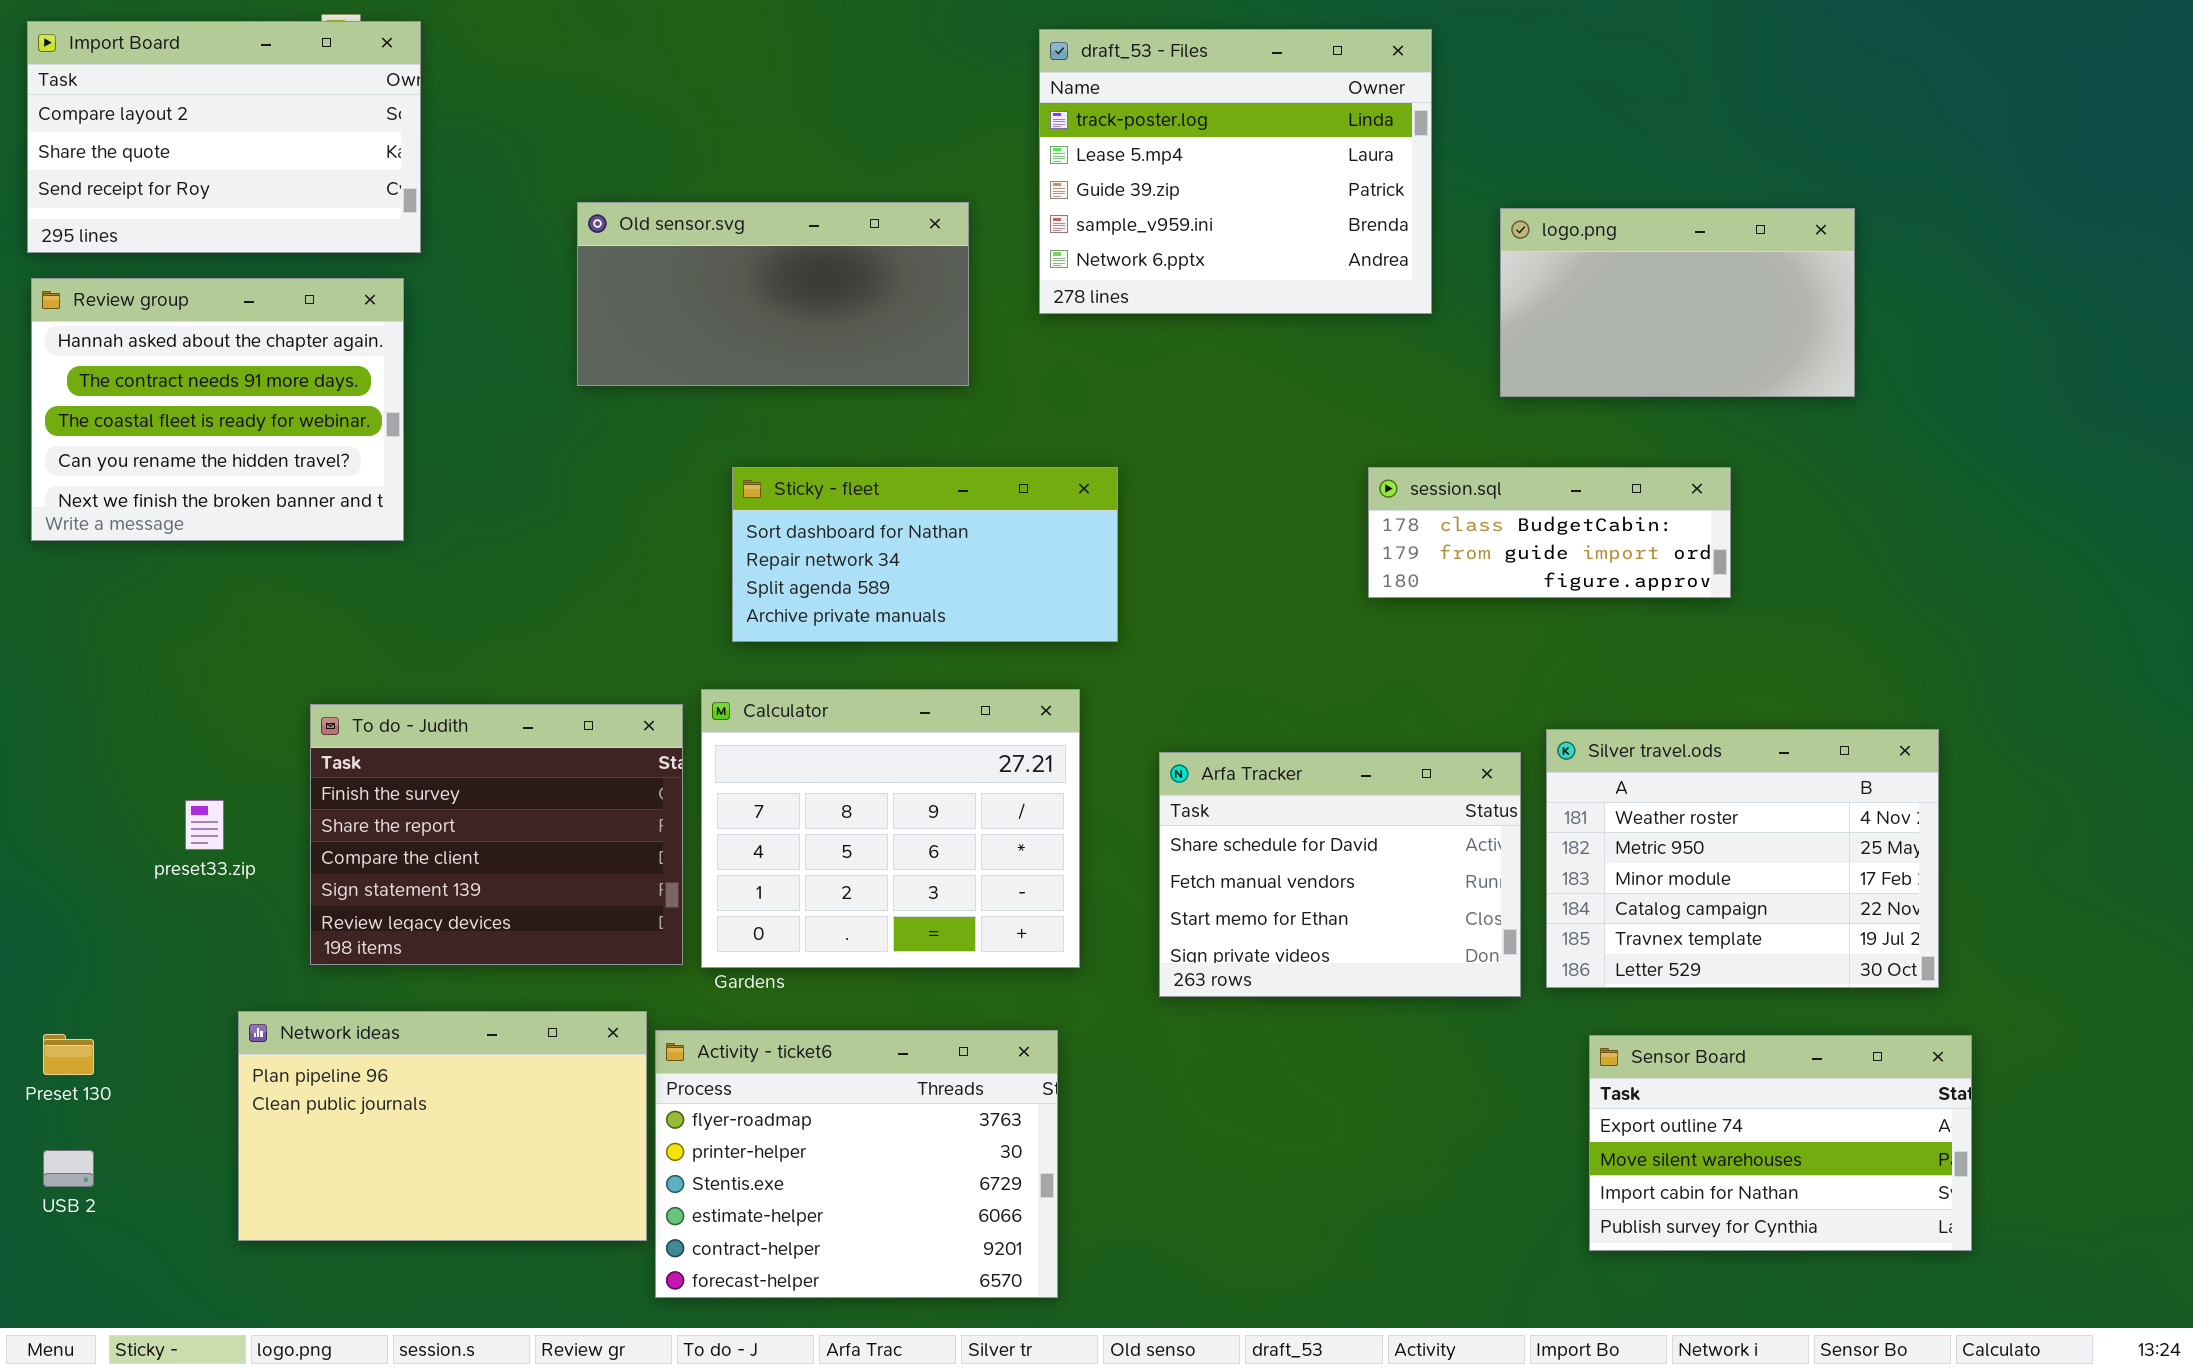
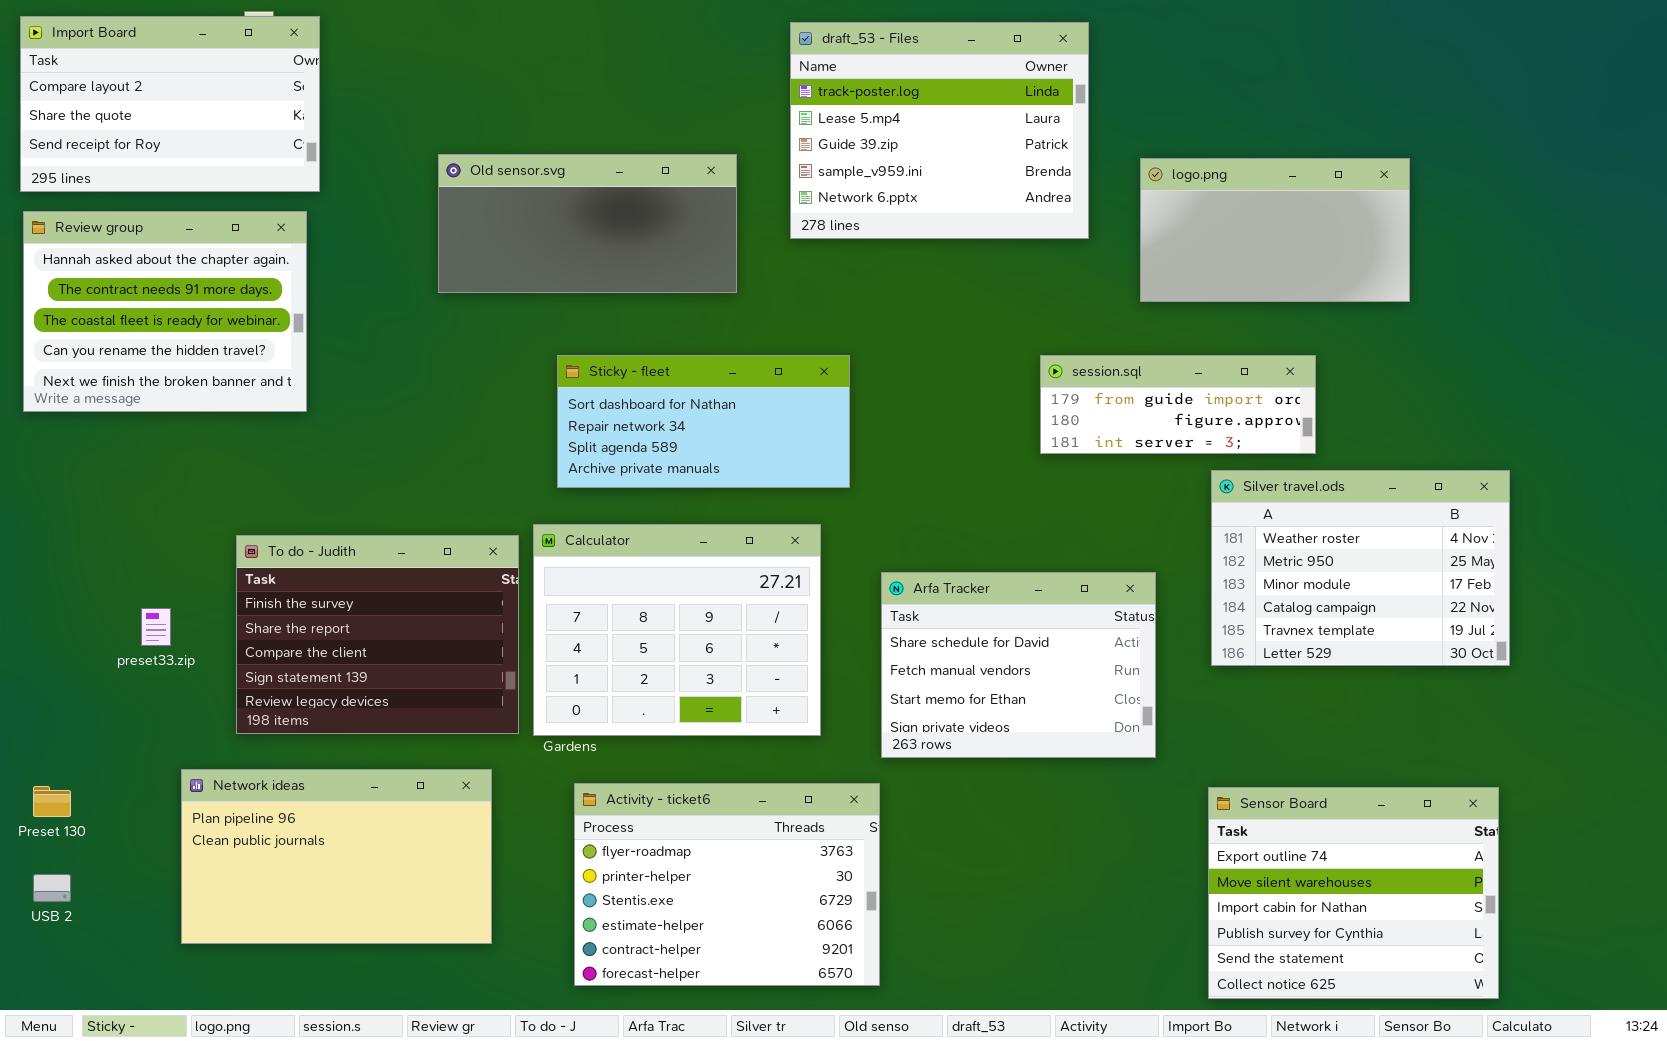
session.sql: [1368,467,1731,598] -> [1040,355,1316,454], scrolled down 1 row
Silver travel.ods: [1546,729,1939,988] -> [1211,470,1510,666], moved
Activity - ticket6: [655,1030,1058,1298] -> [574,783,880,986], moved
Sensor Board: [1589,1035,1972,1251] -> [1208,787,1499,999], resized

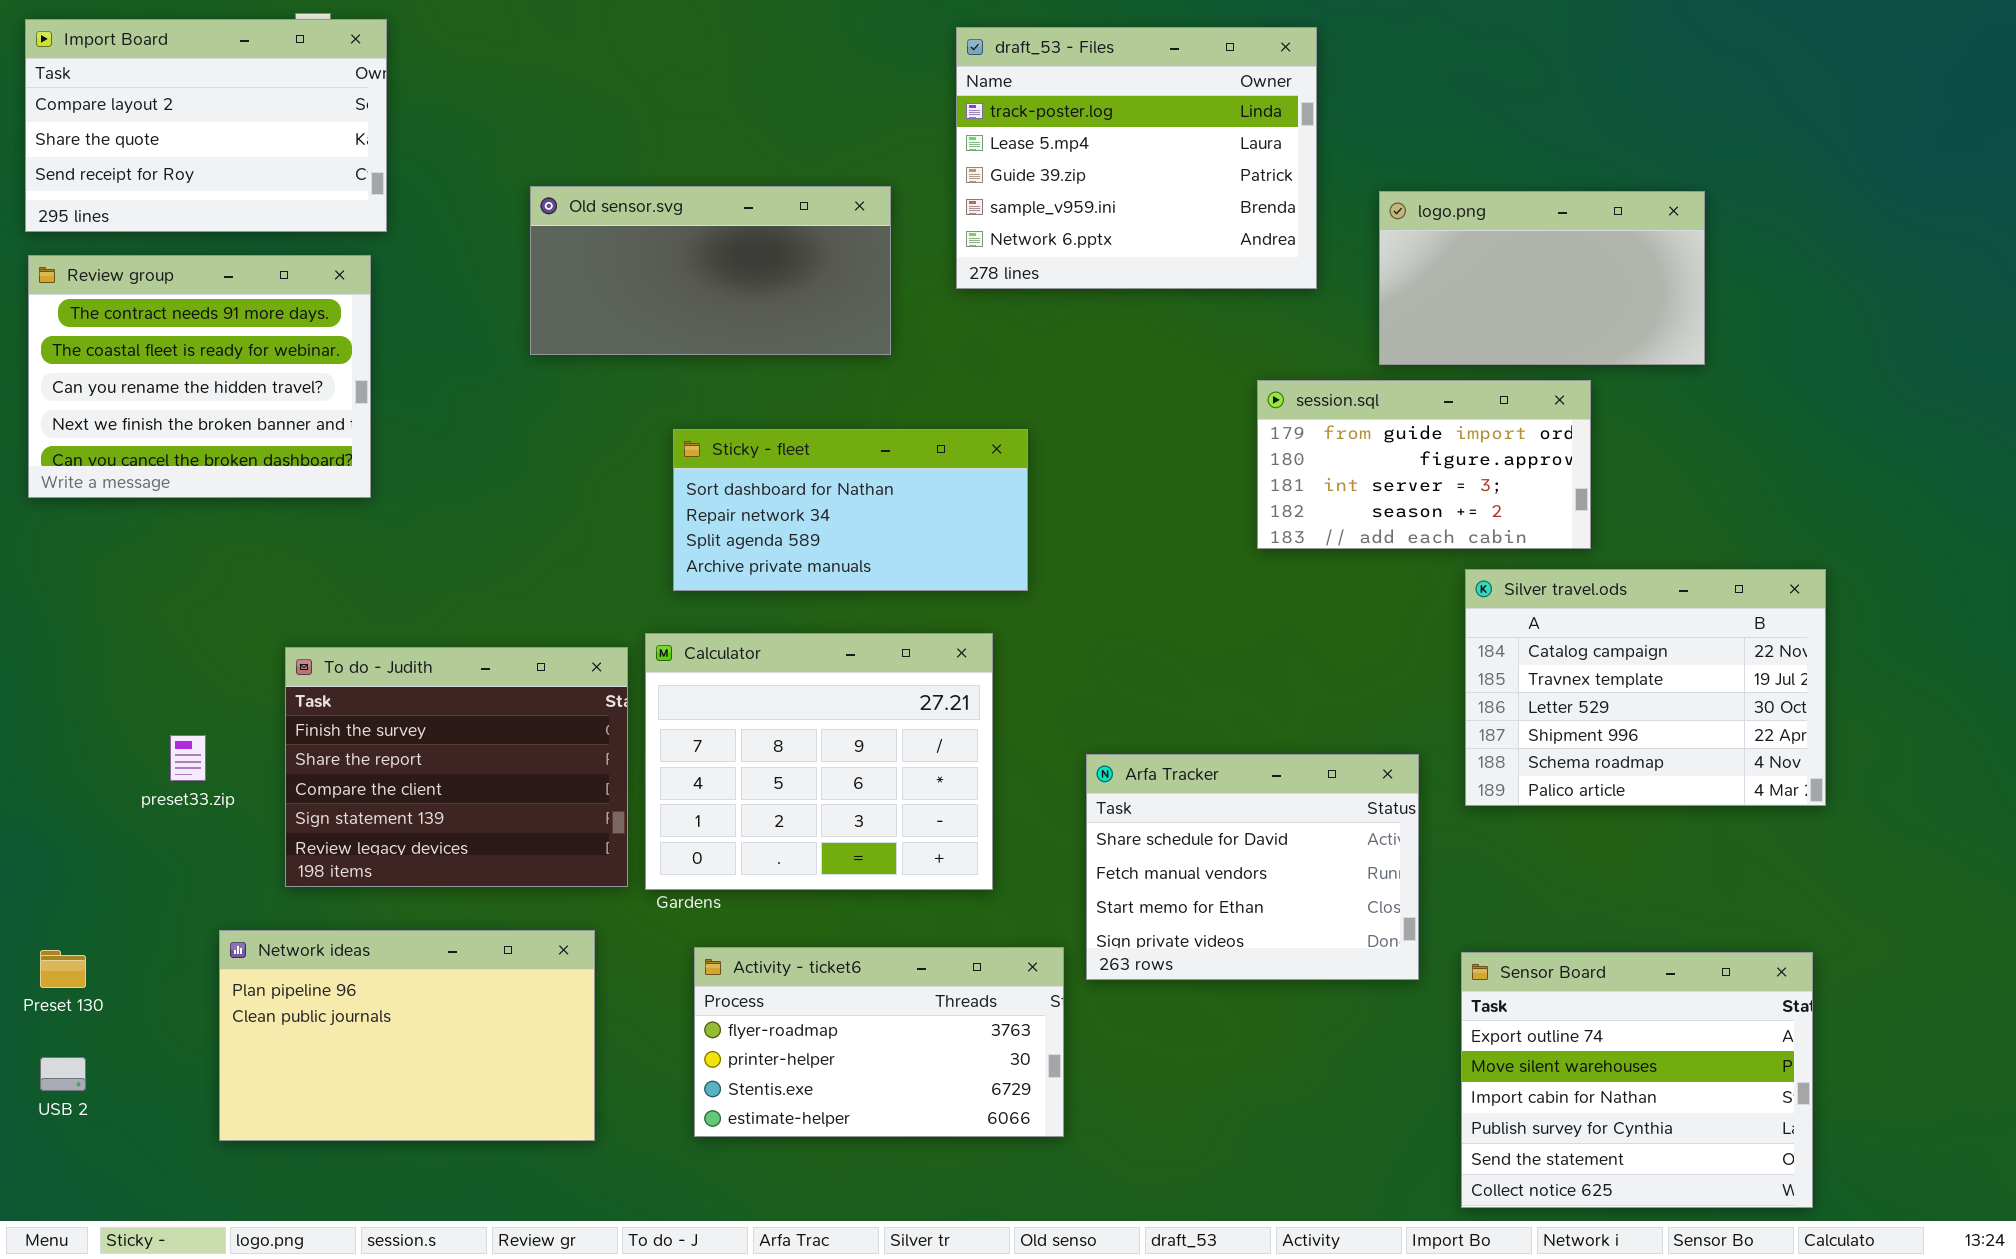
Review group: [23,211,307,412] -> [28,255,371,498], scrolled down 1 row
session.sql: [1040,355,1316,454] -> [1257,380,1591,549], resized
Silver travel.ods: [1211,470,1510,666] -> [1465,569,1826,806], scrolled down 3 rows
Arfa Tracker: [881,572,1156,758] -> [1086,754,1419,980], moved
Activity - ticket6: [574,783,880,986] -> [694,947,1064,1137], resized

